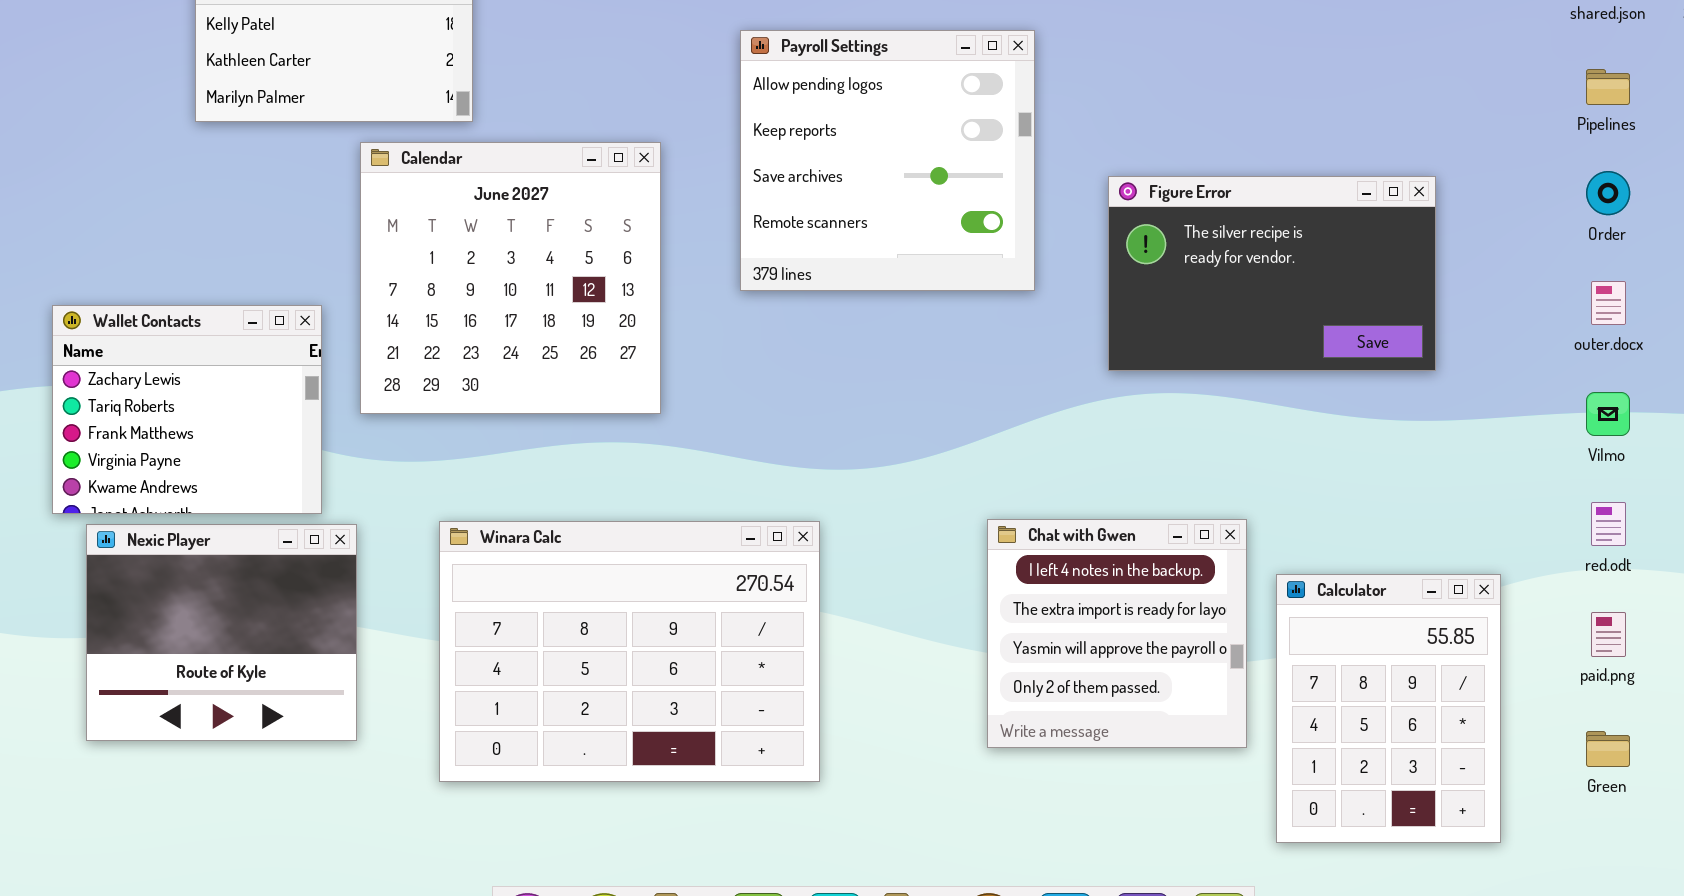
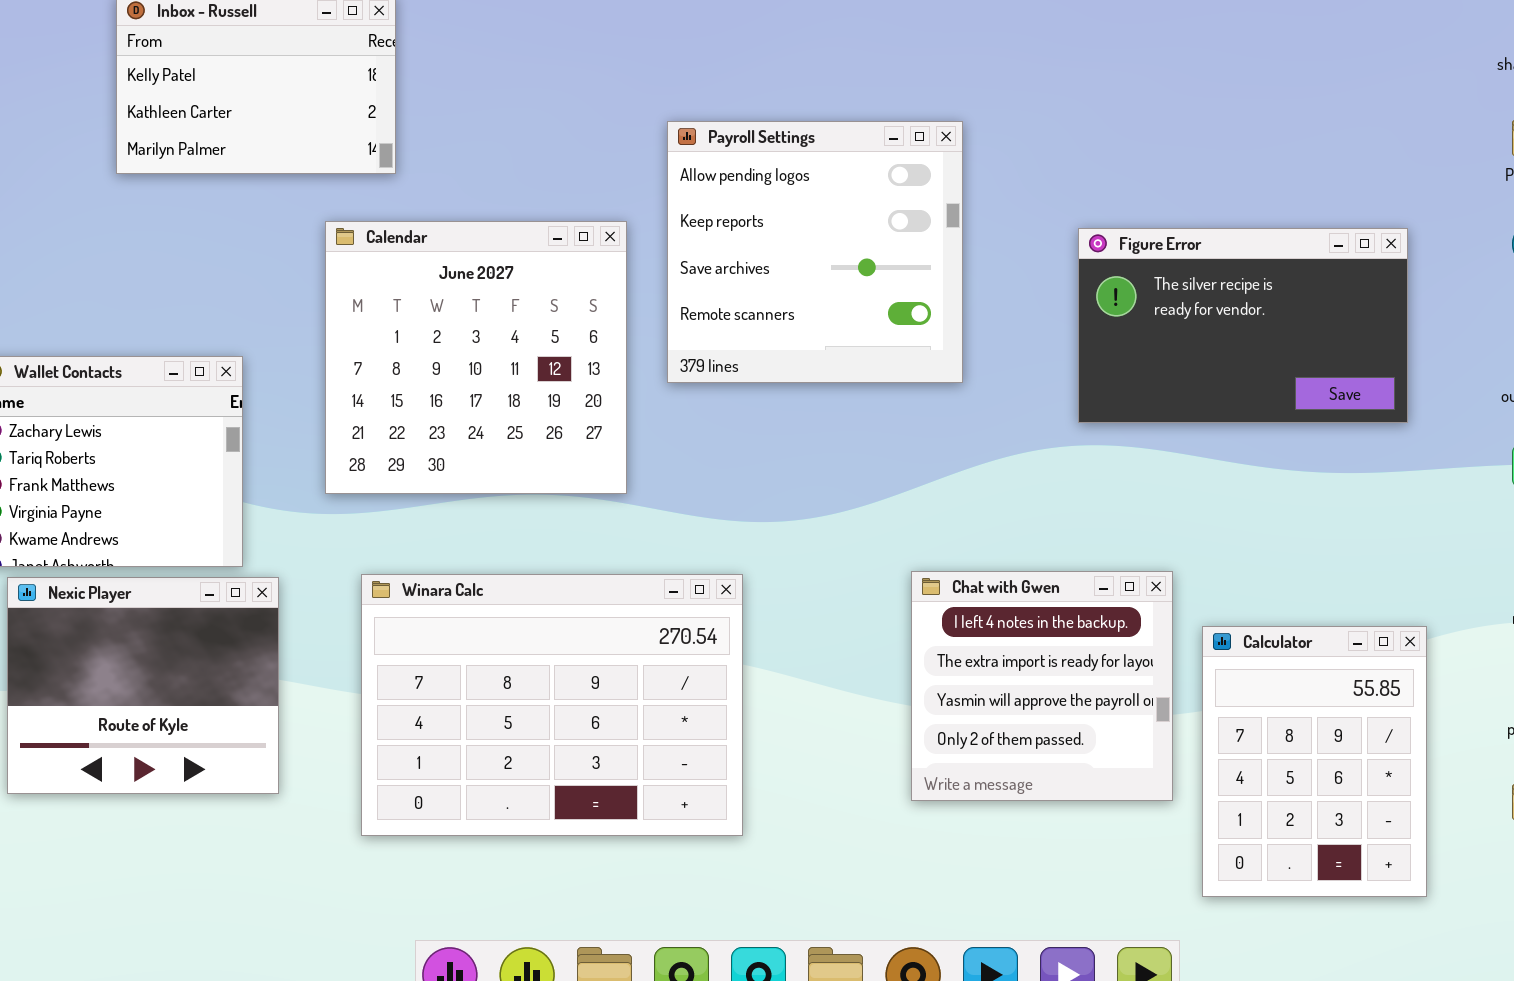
Payroll Settings: [740,30,1035,291] -> [667,121,963,383], moved
Calendar: [360,142,661,414] -> [325,221,627,494], moved
Figure Error: [1108,176,1436,371] -> [1078,228,1408,423], moved

